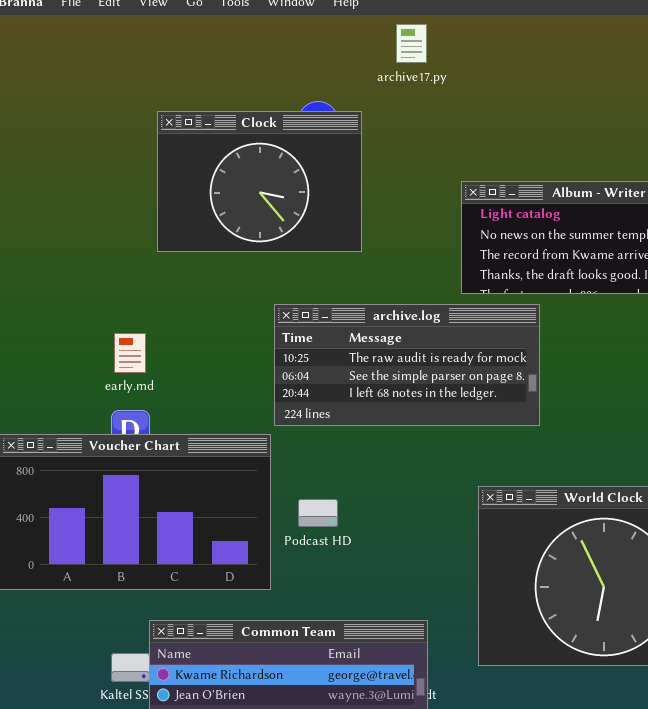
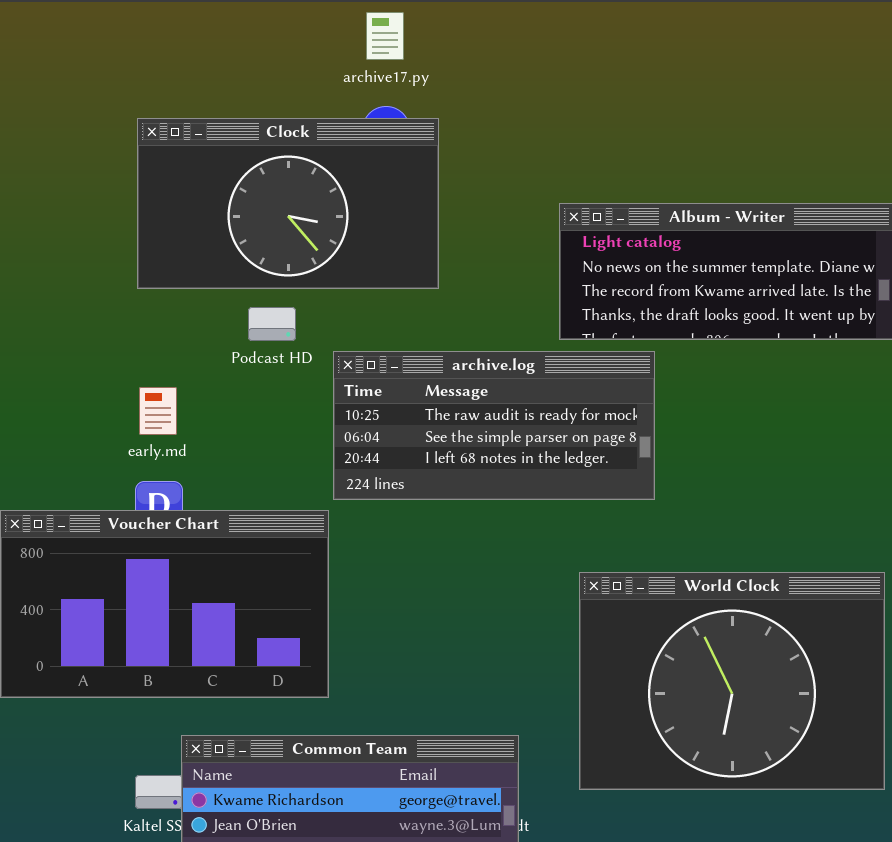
archive17.py: [396,24,427,63] -> [366,12,404,60], moved
Clock: [157,111,362,252] -> [137,118,439,289], resized
Podcast HD: [298,499,338,527] -> [248,307,296,341], moved

